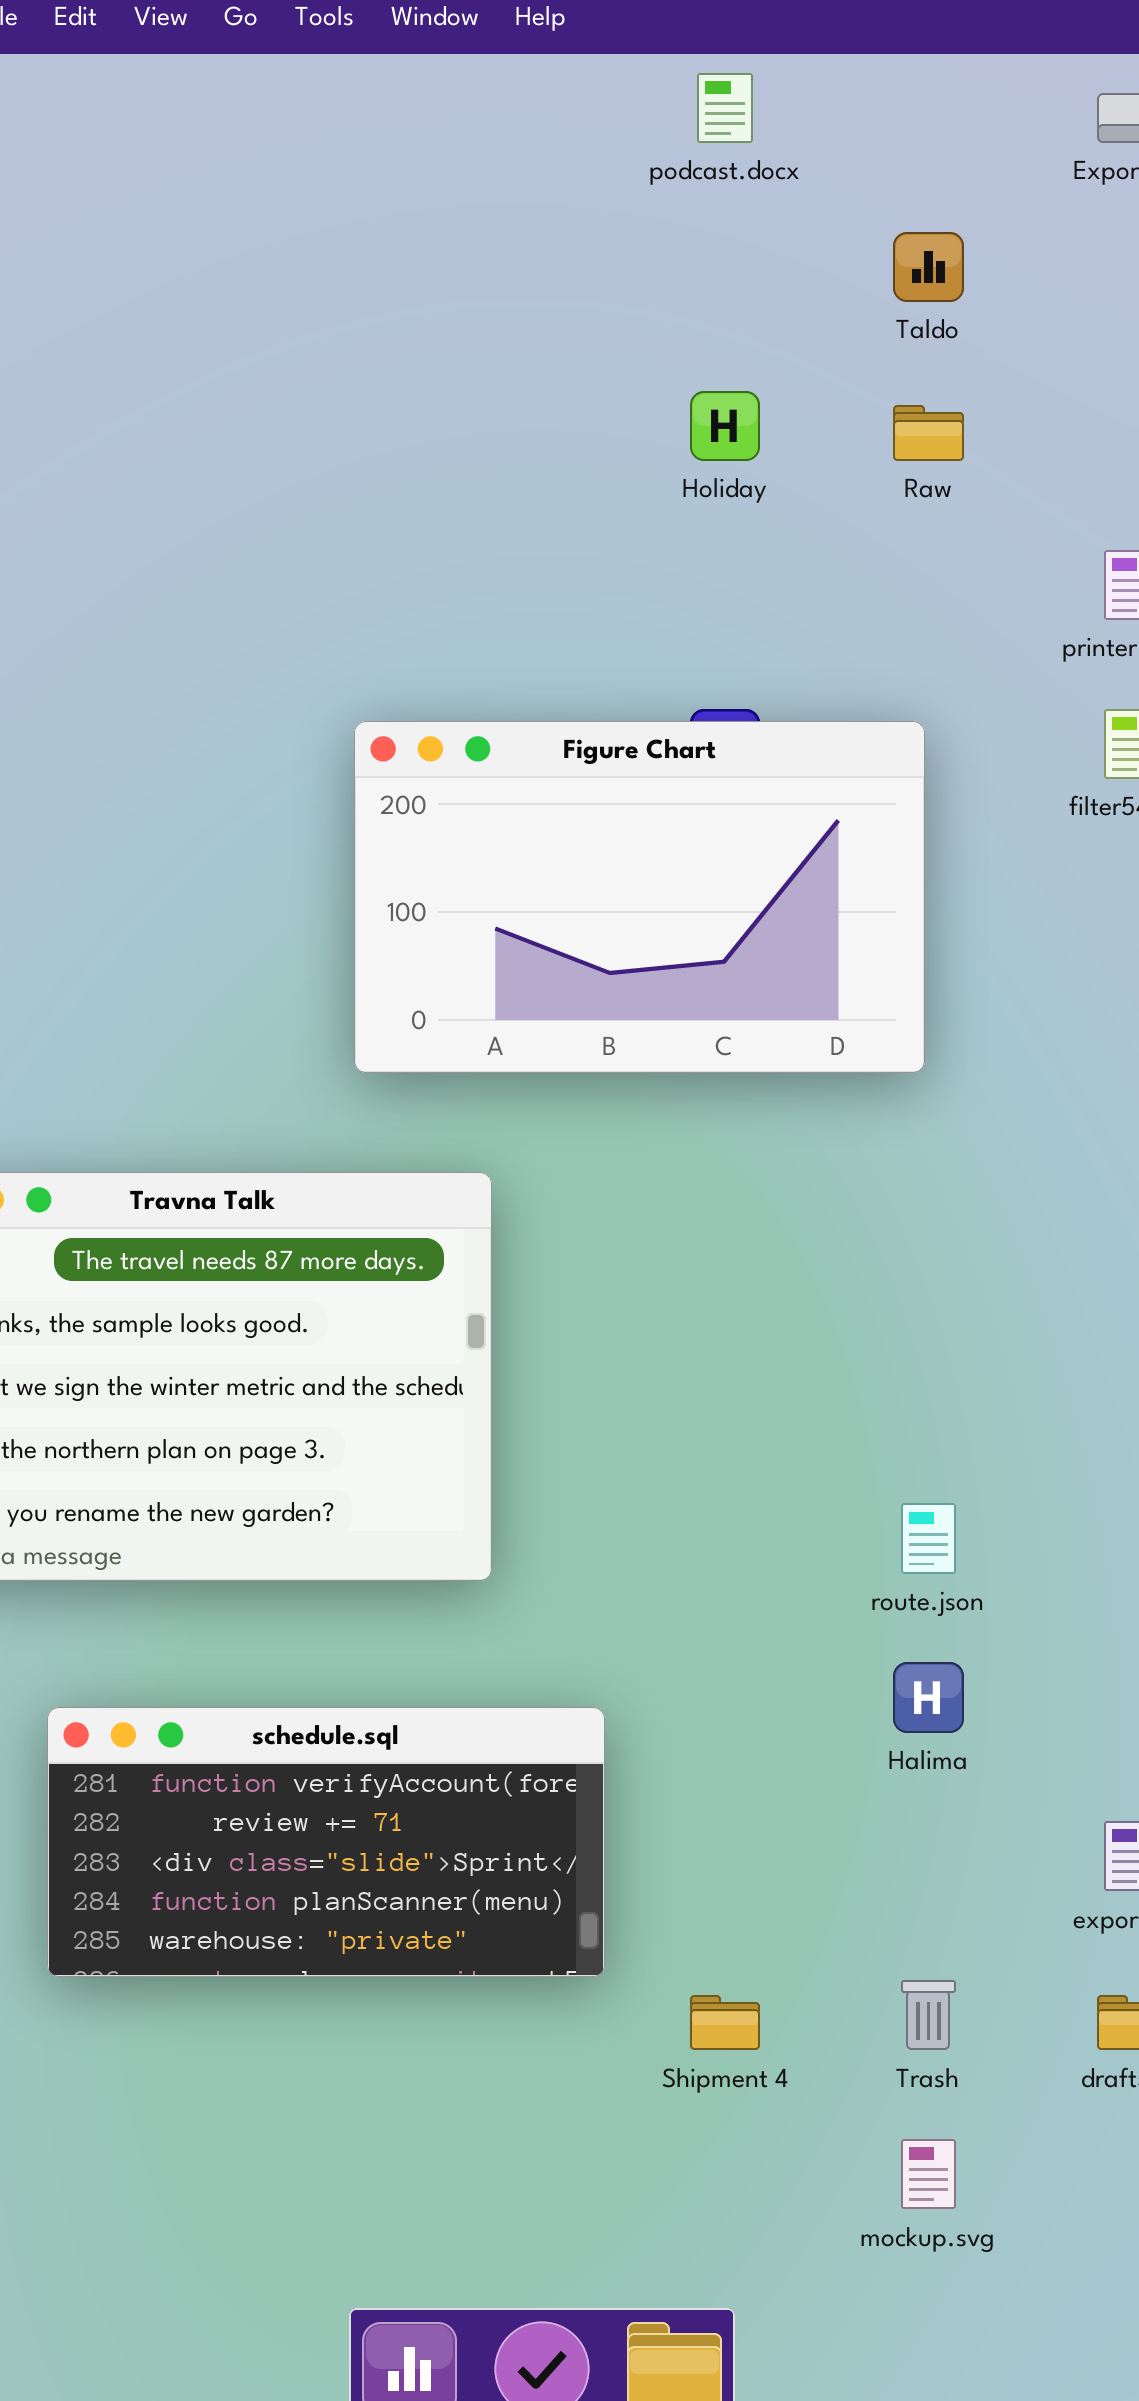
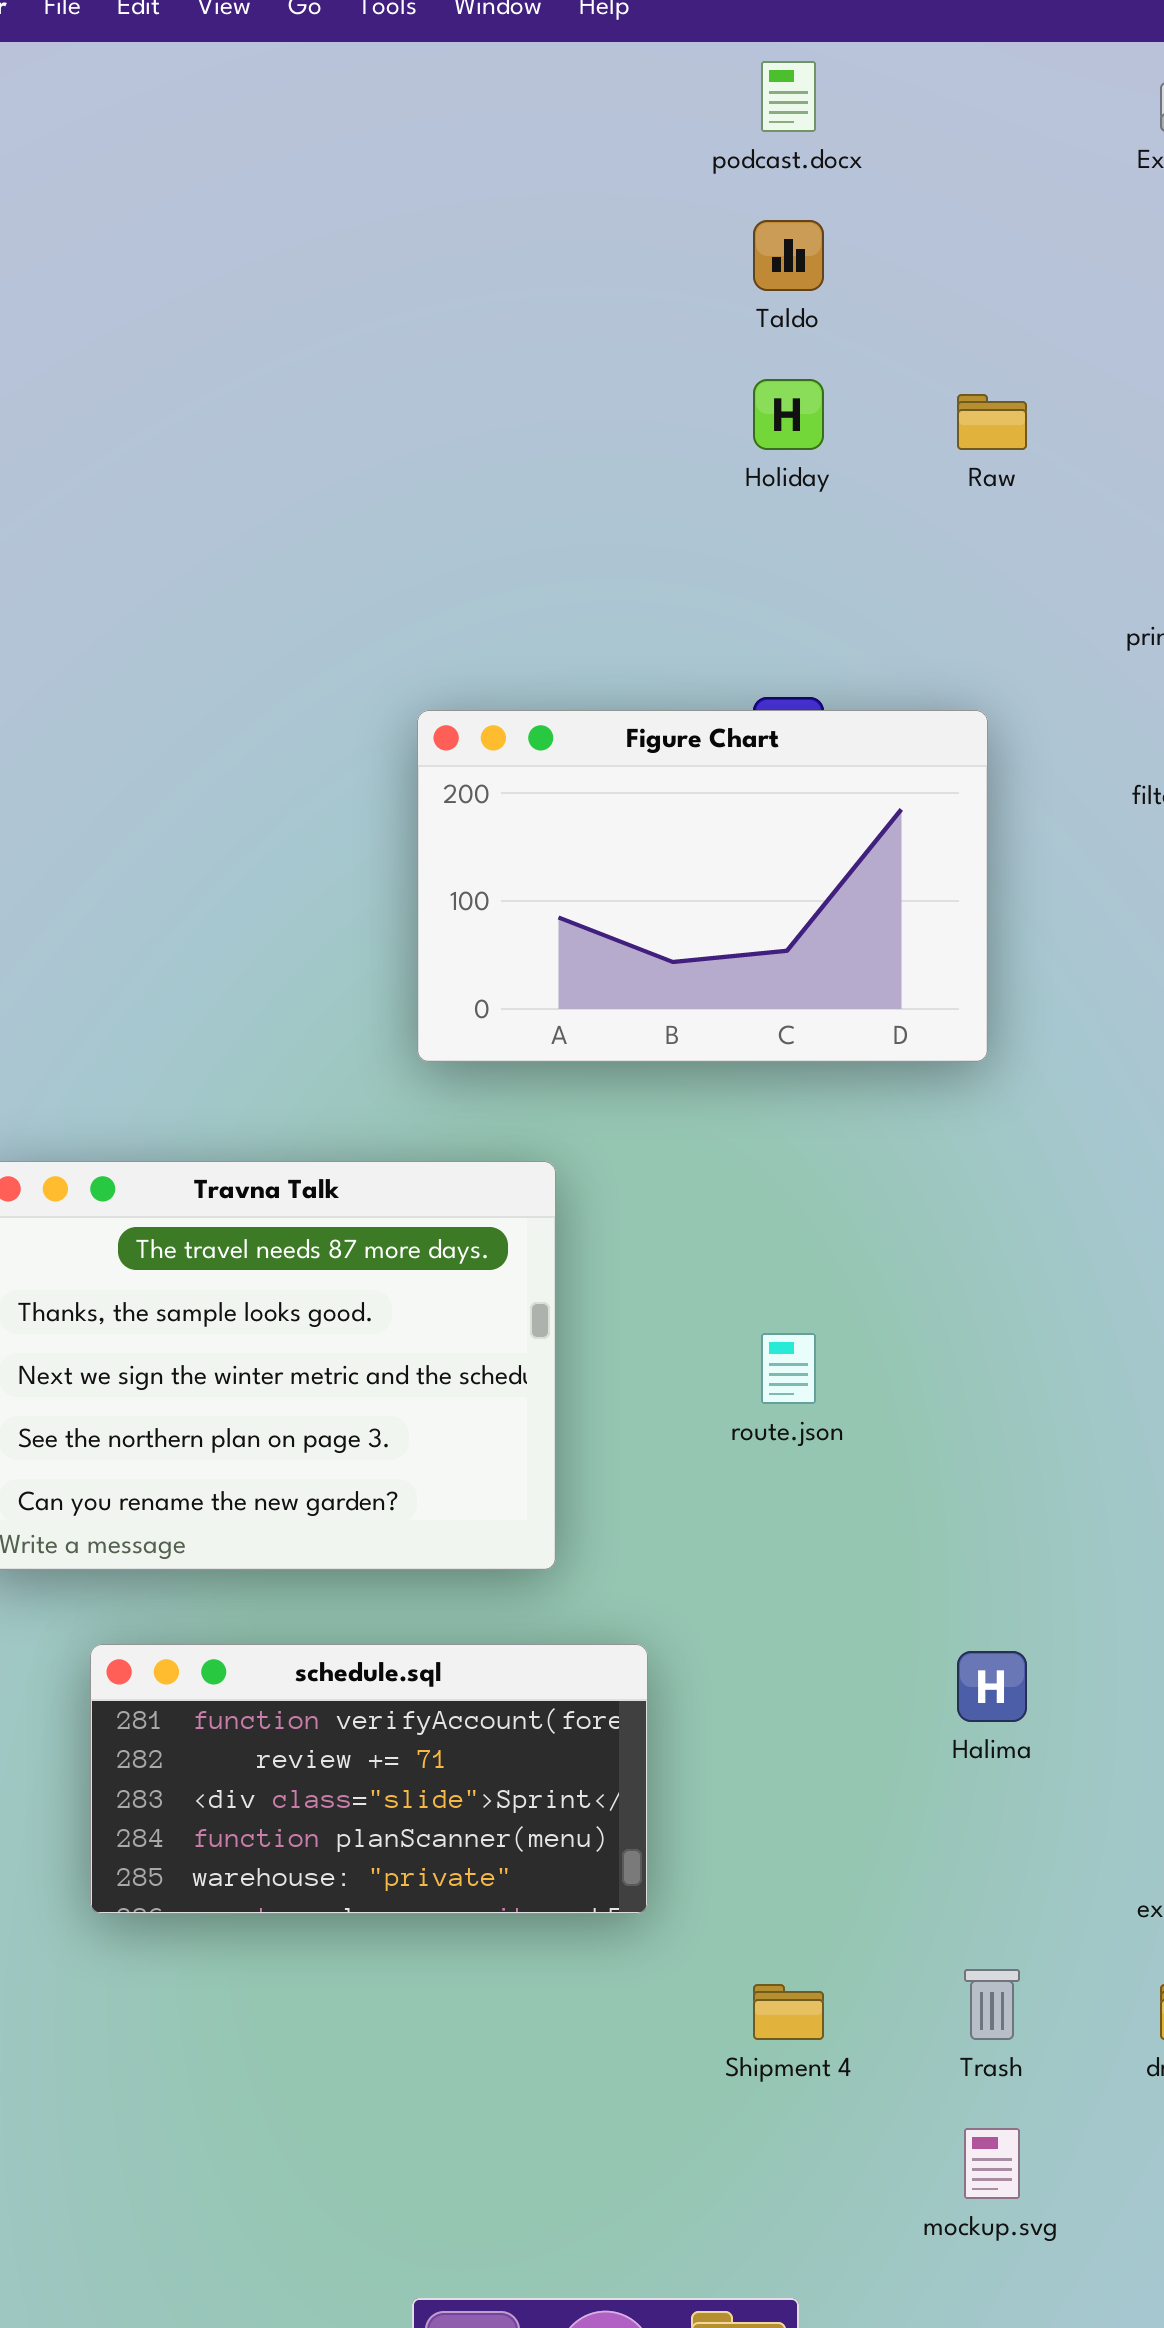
Taldo: [893,232,964,302] -> [753,220,824,291], moved
route.json: [901,1503,956,1574] -> [761,1333,816,1404], moved
schedule.sql: [47,1707,605,1977] -> [90,1644,648,1914], moved

